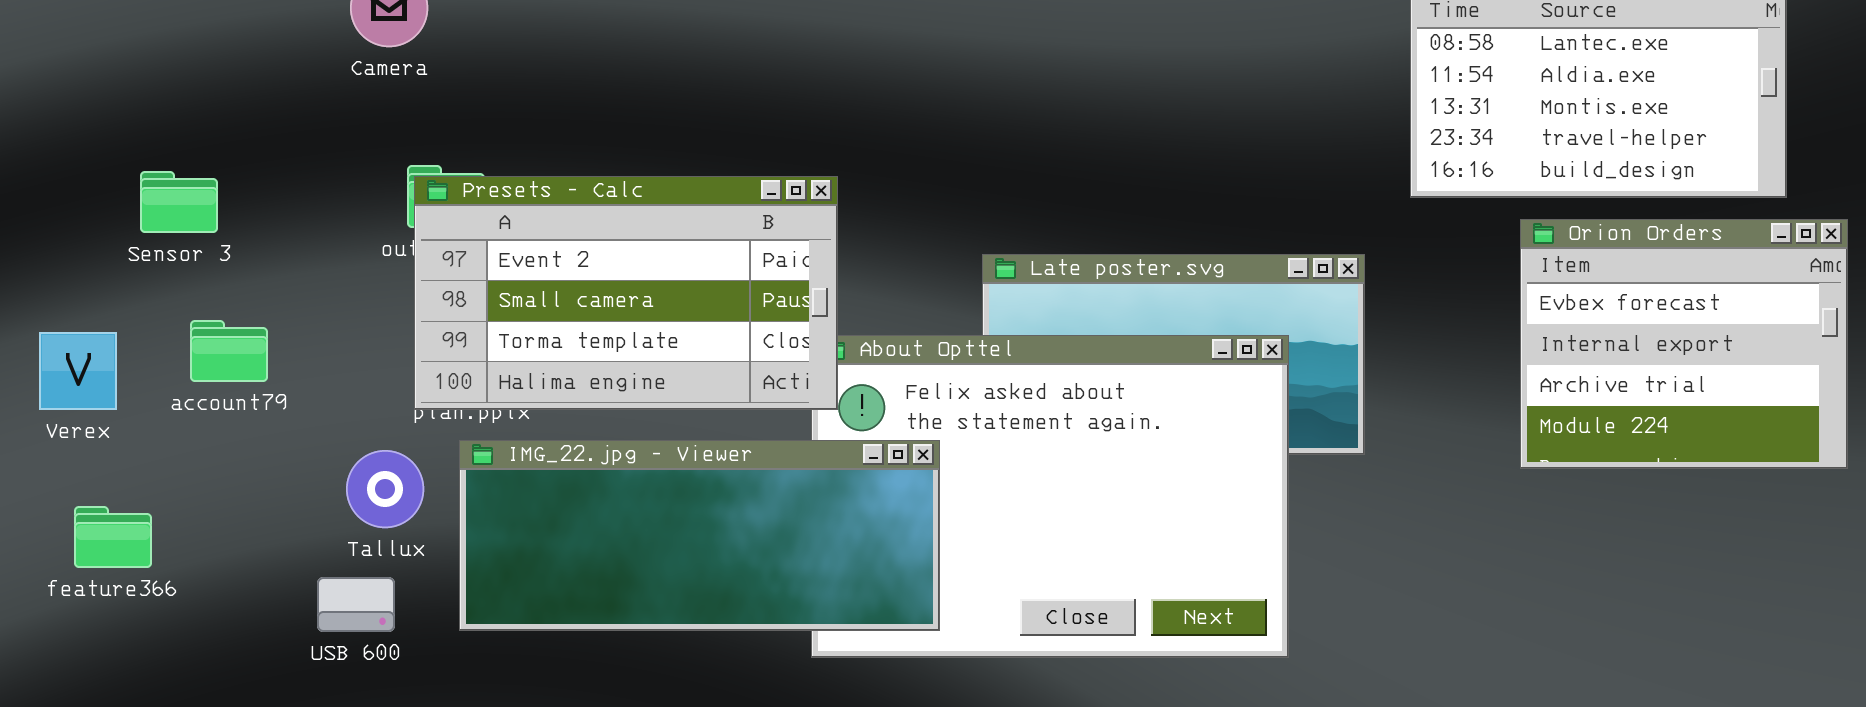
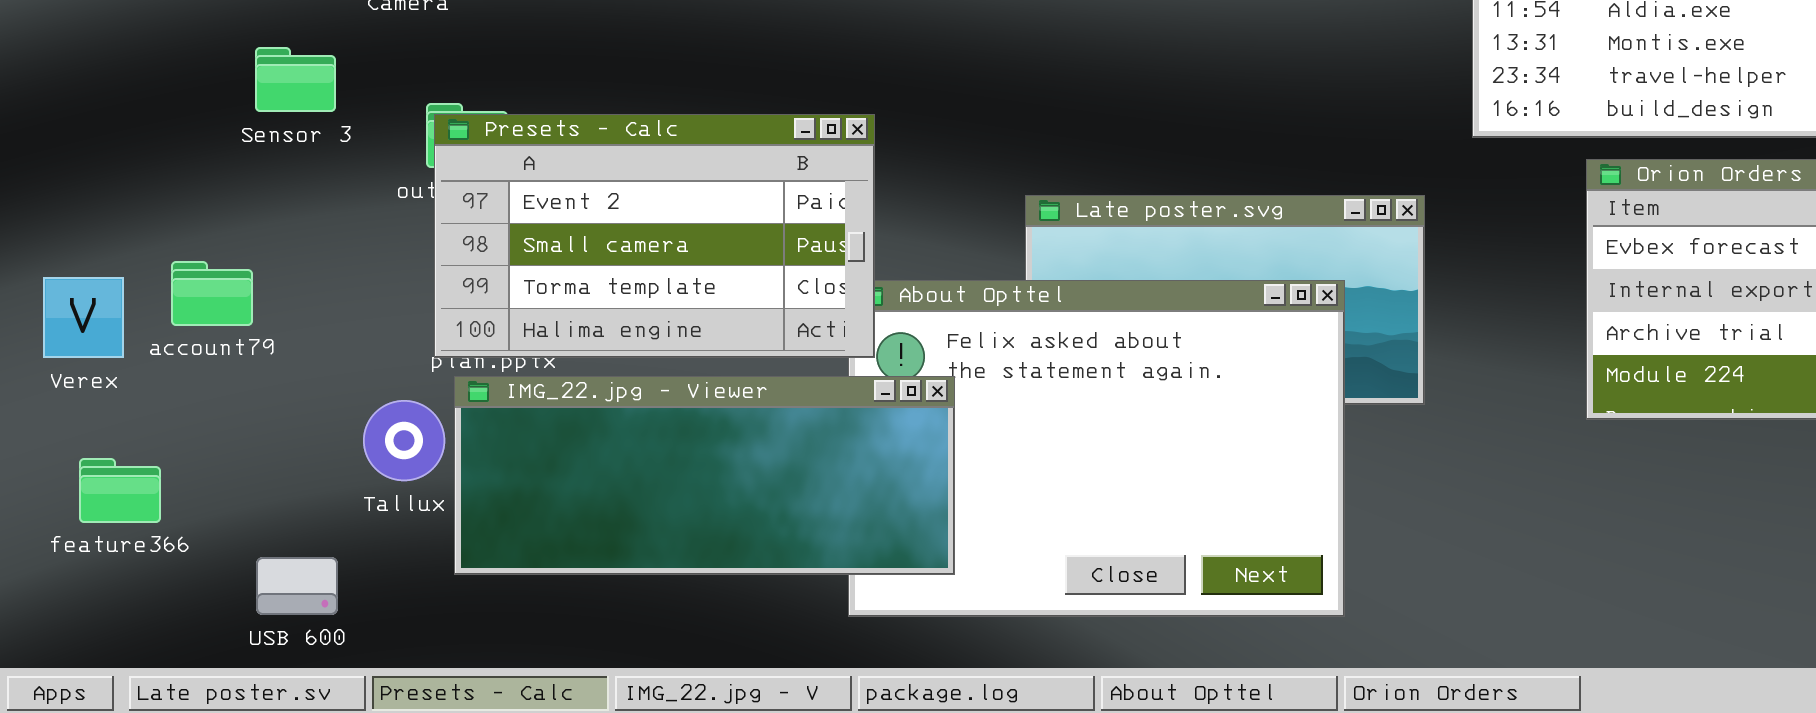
Sensor 3: [140,171,218,233] -> [255,47,336,112], moved
account79: [190,320,268,382] -> [171,261,253,326], moved
IMG_22.jpg - Viewer: [459,440,940,631] -> [454,376,955,575], moved
USB 600: [317,577,395,632] -> [256,557,338,615], moved

